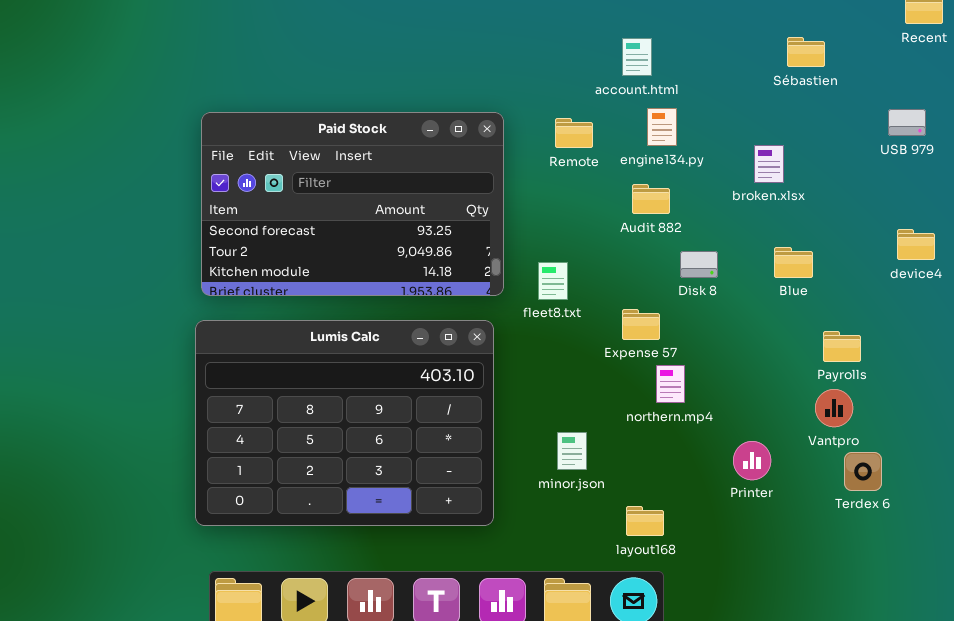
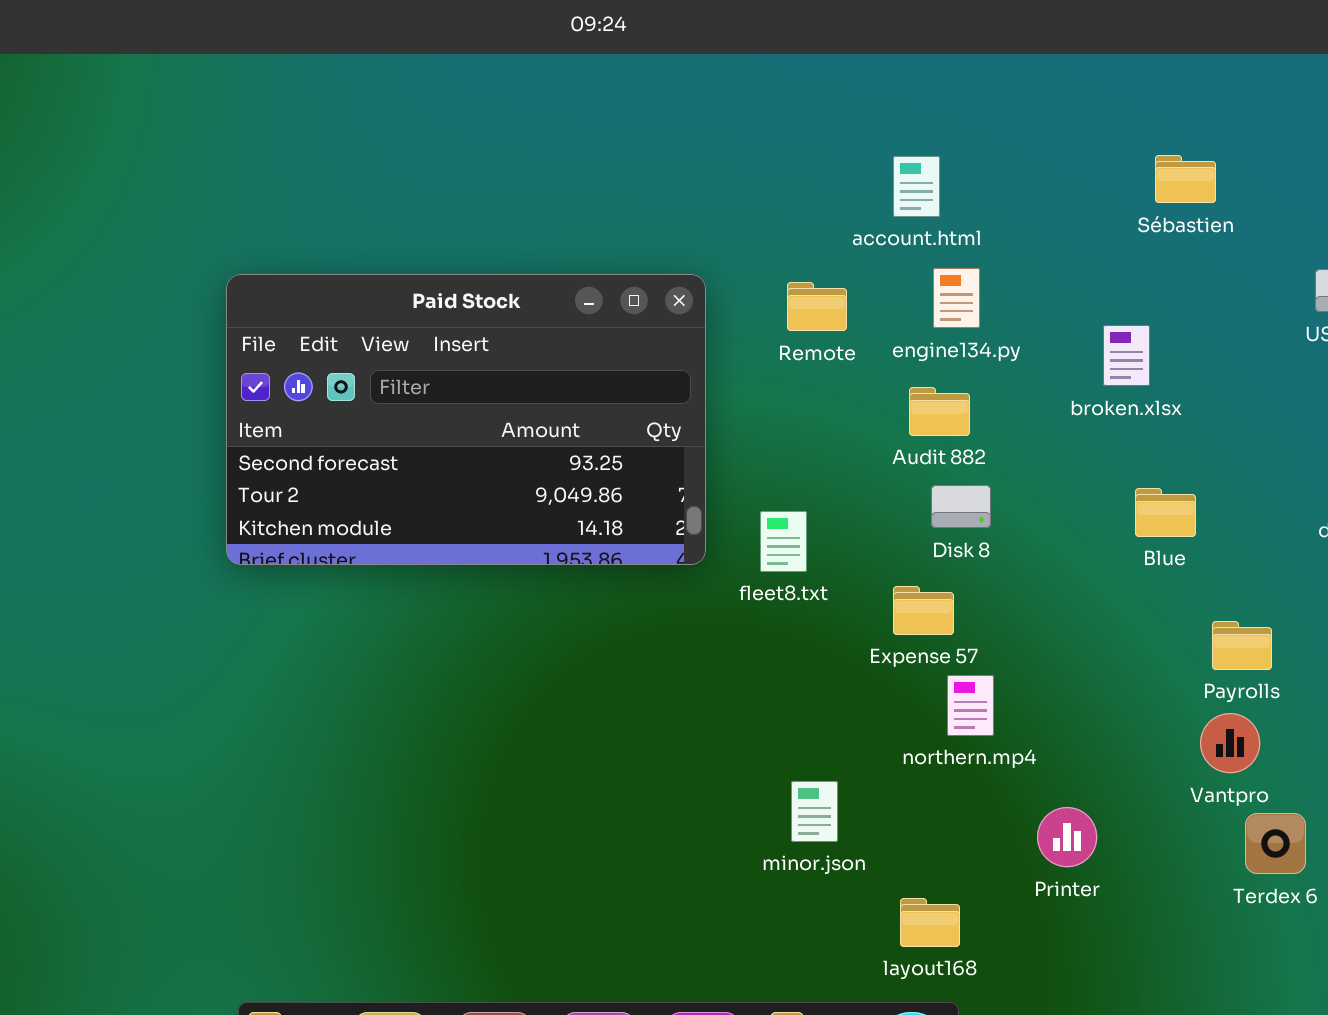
Disk 8: [680,251,718,278] -> [931,485,991,528], moved
Lumis Calc: [195,320,494,526] -> none, closed
Printer: [733,441,771,480] -> [1037,807,1097,867], moved

